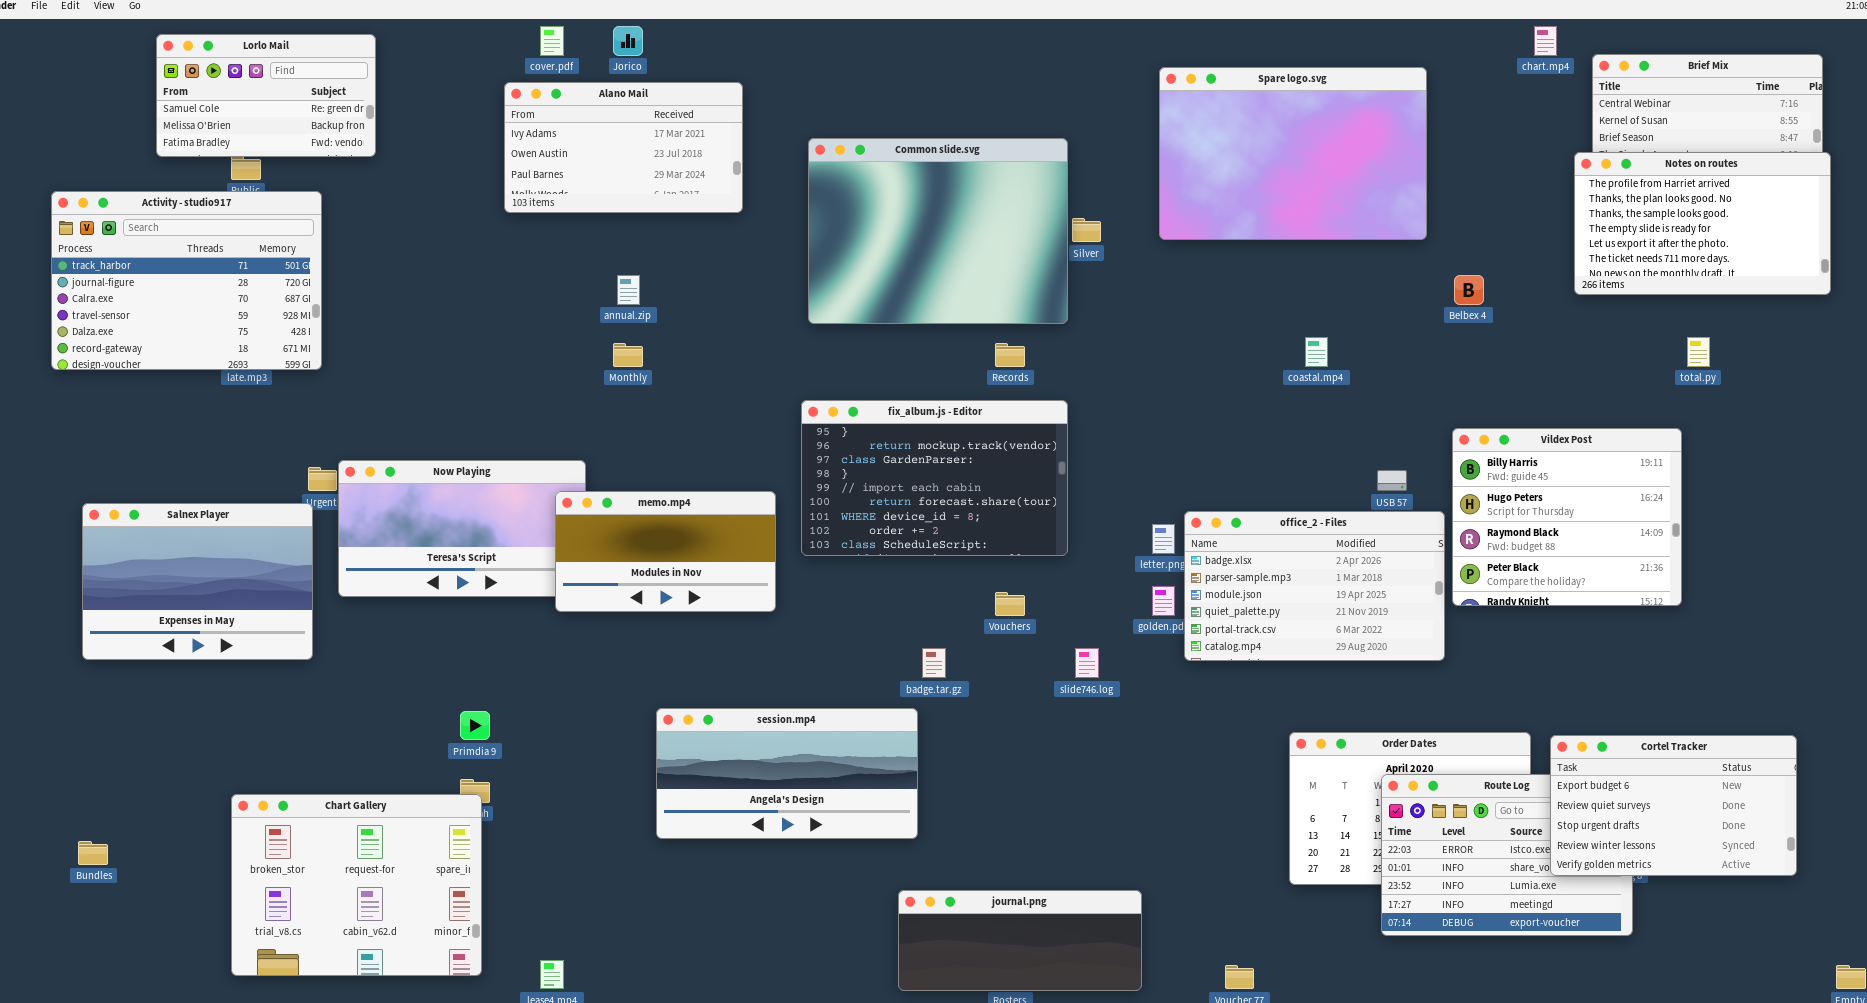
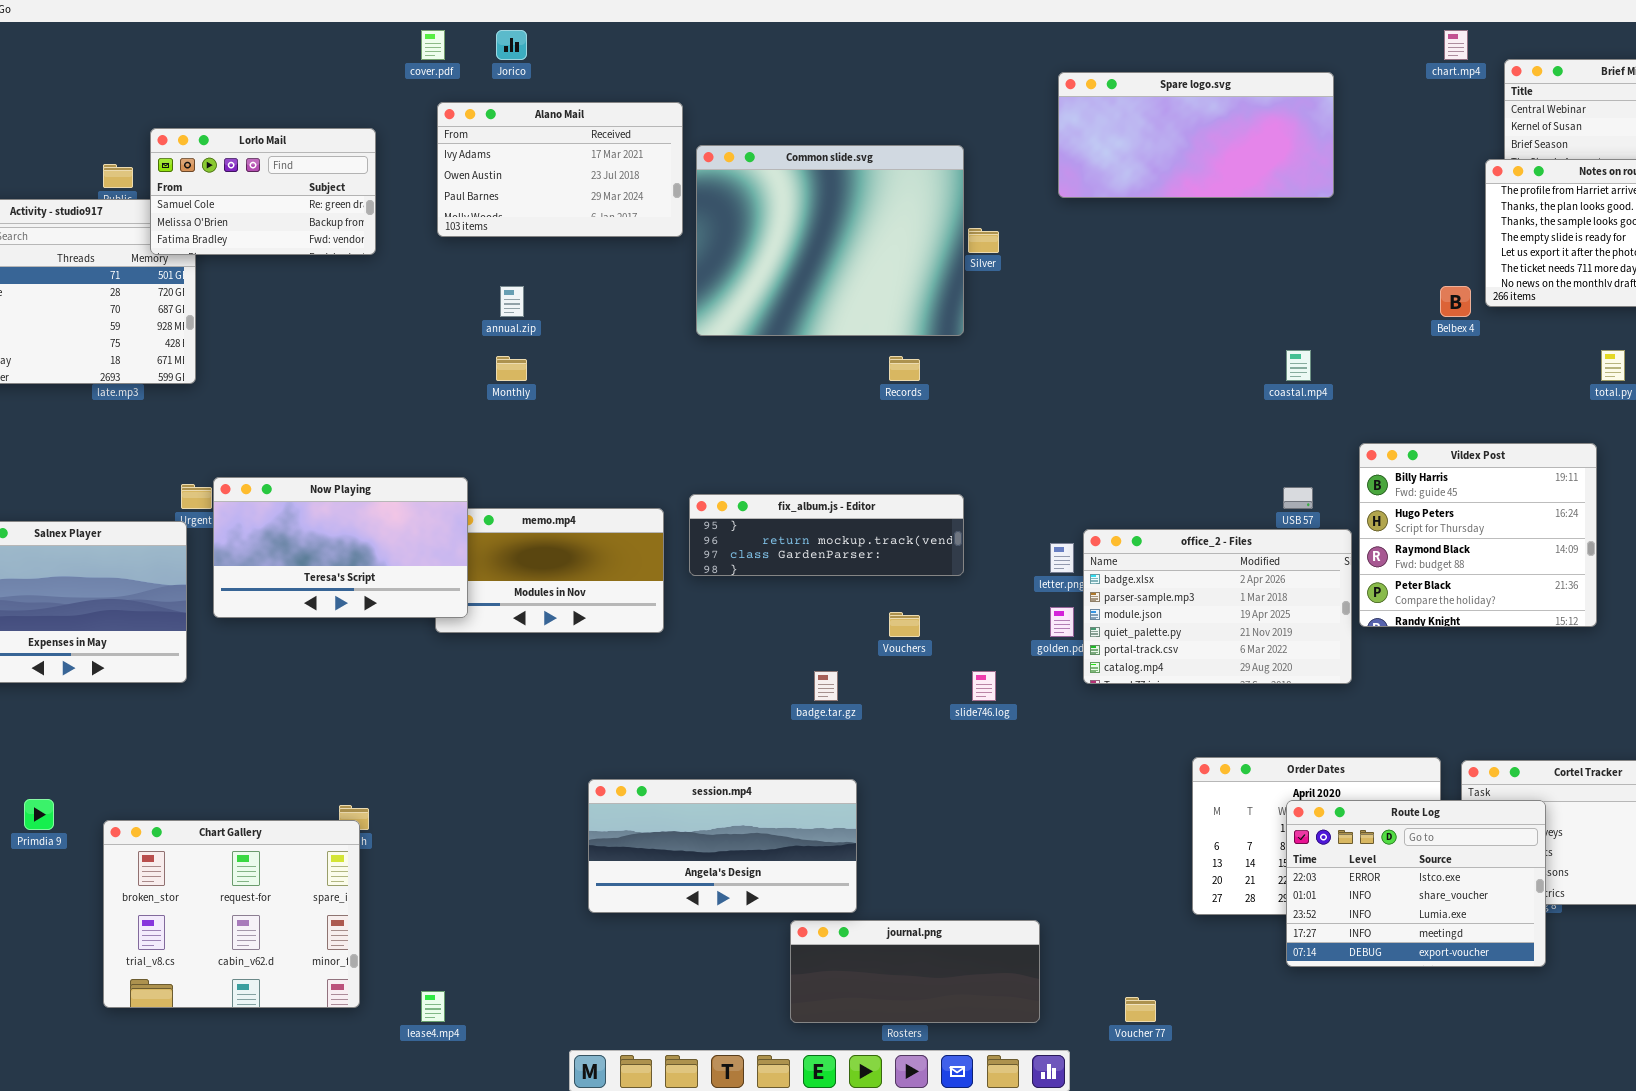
Lorlo Mail: [156,34,376,157] -> [150,128,376,255], moved
Spare logo.svg: [1159,67,1427,240] -> [1058,72,1334,198], resized
Alano Mail: [504,82,743,213] -> [437,102,683,237], moved
Belbex 4: [1454,275,1484,305] -> [1440,286,1471,317], moved
coastal.mp4: [1305,337,1328,367] -> [1286,350,1311,381], moved
fix_album.js - Editor: [801,400,1068,556] -> [689,494,964,576], resized
Now Playing: [338,460,586,597] -> [213,477,468,618], raised
session.mp4: [656,708,918,839] -> [588,779,857,913], moved
Primdia 9: [460,711,490,740] -> [24,799,54,830], moved
Route Log: [1381,774,1633,936] -> [1286,800,1546,967], raised

